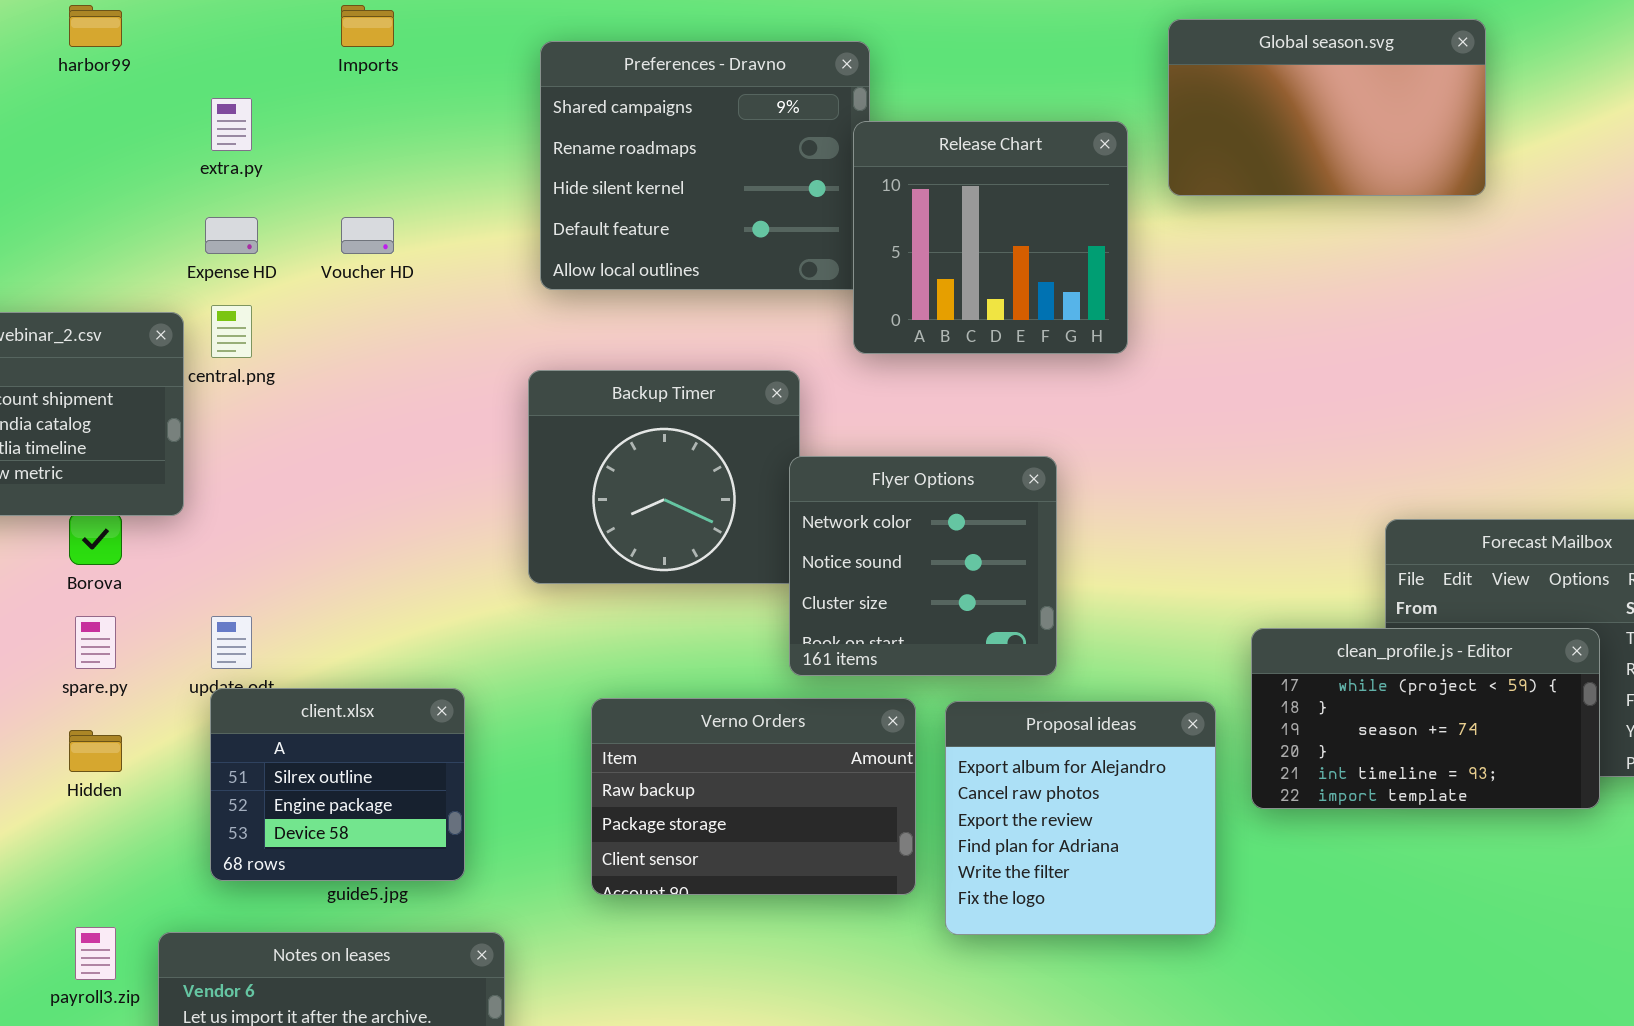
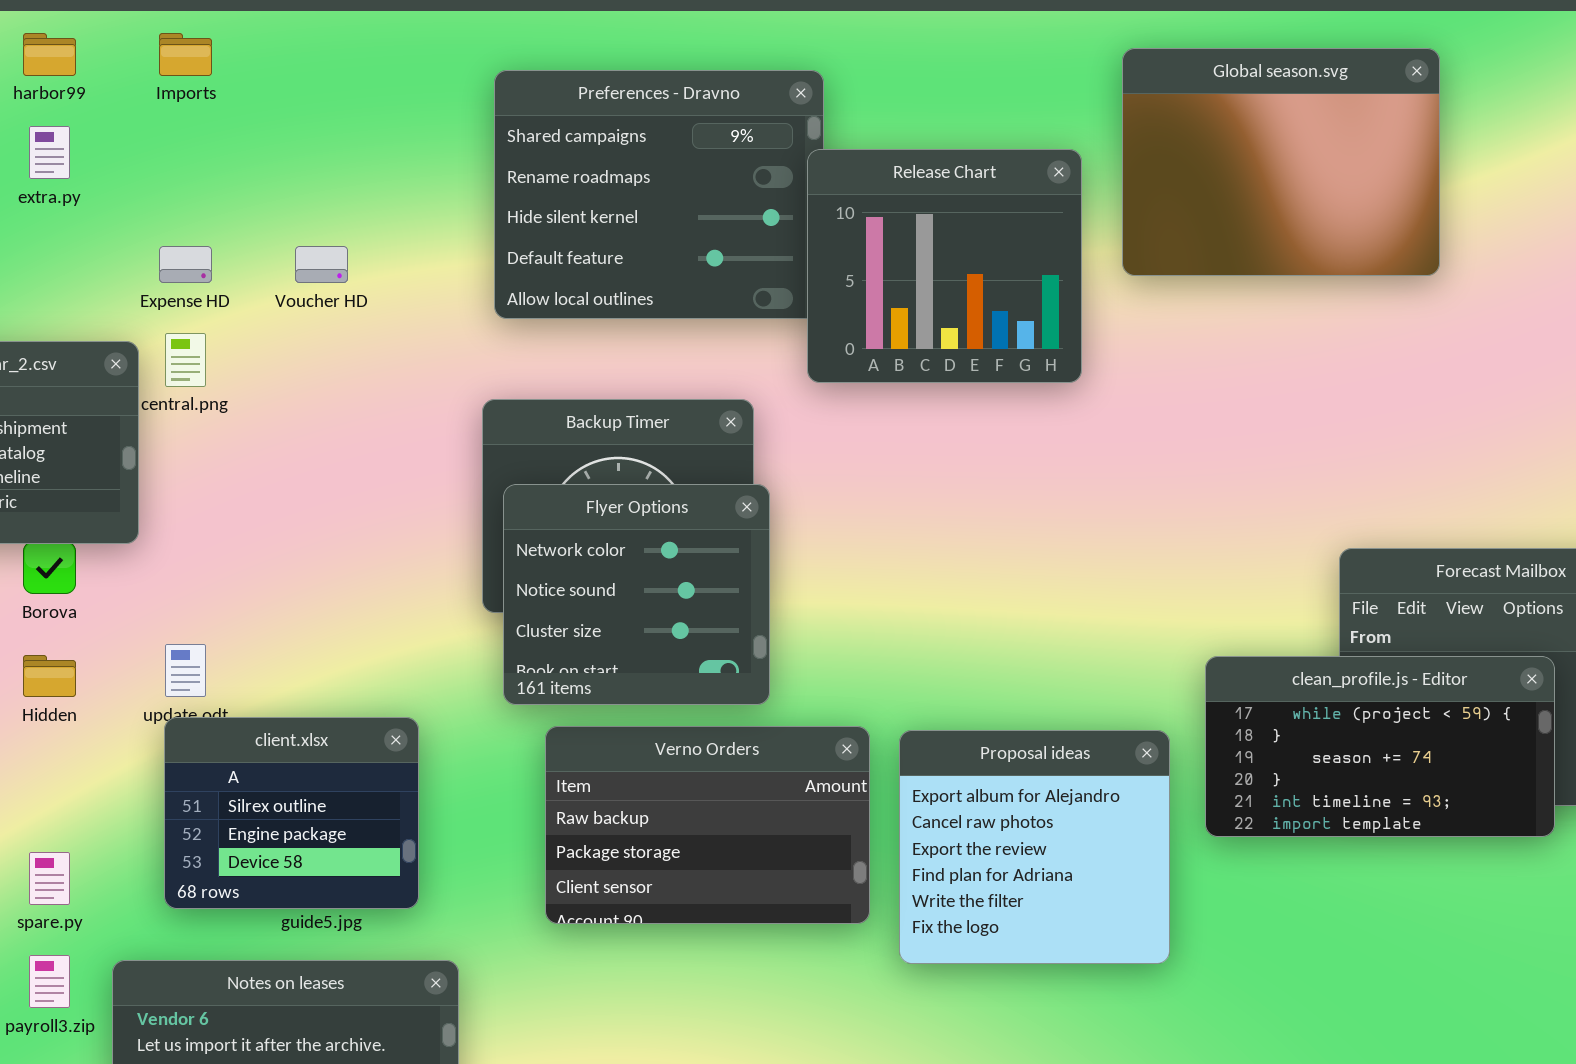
Imports: [341,5,394,47] -> [159,33,212,76], moved
Global season.svg: [1168,19,1486,196] -> [1122,48,1440,276], resized
extra.py: [211,98,252,151] -> [29,126,70,179], moved
Flyer Options: [789,456,1057,676] -> [503,484,770,705], moved
spare.py: [75,616,116,669] -> [29,852,70,905], moved
Hidden: [69,730,122,772] -> [23,655,76,697], moved

